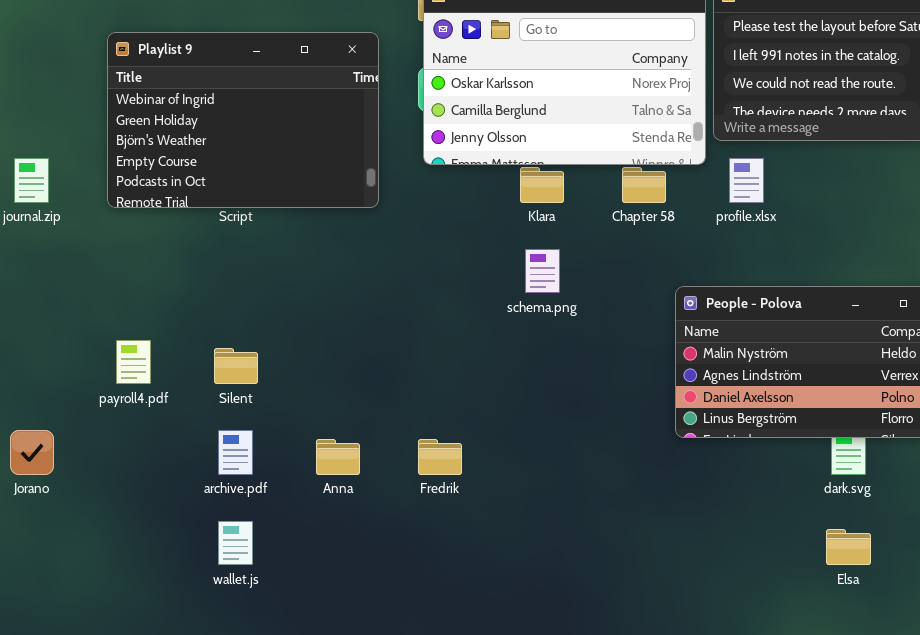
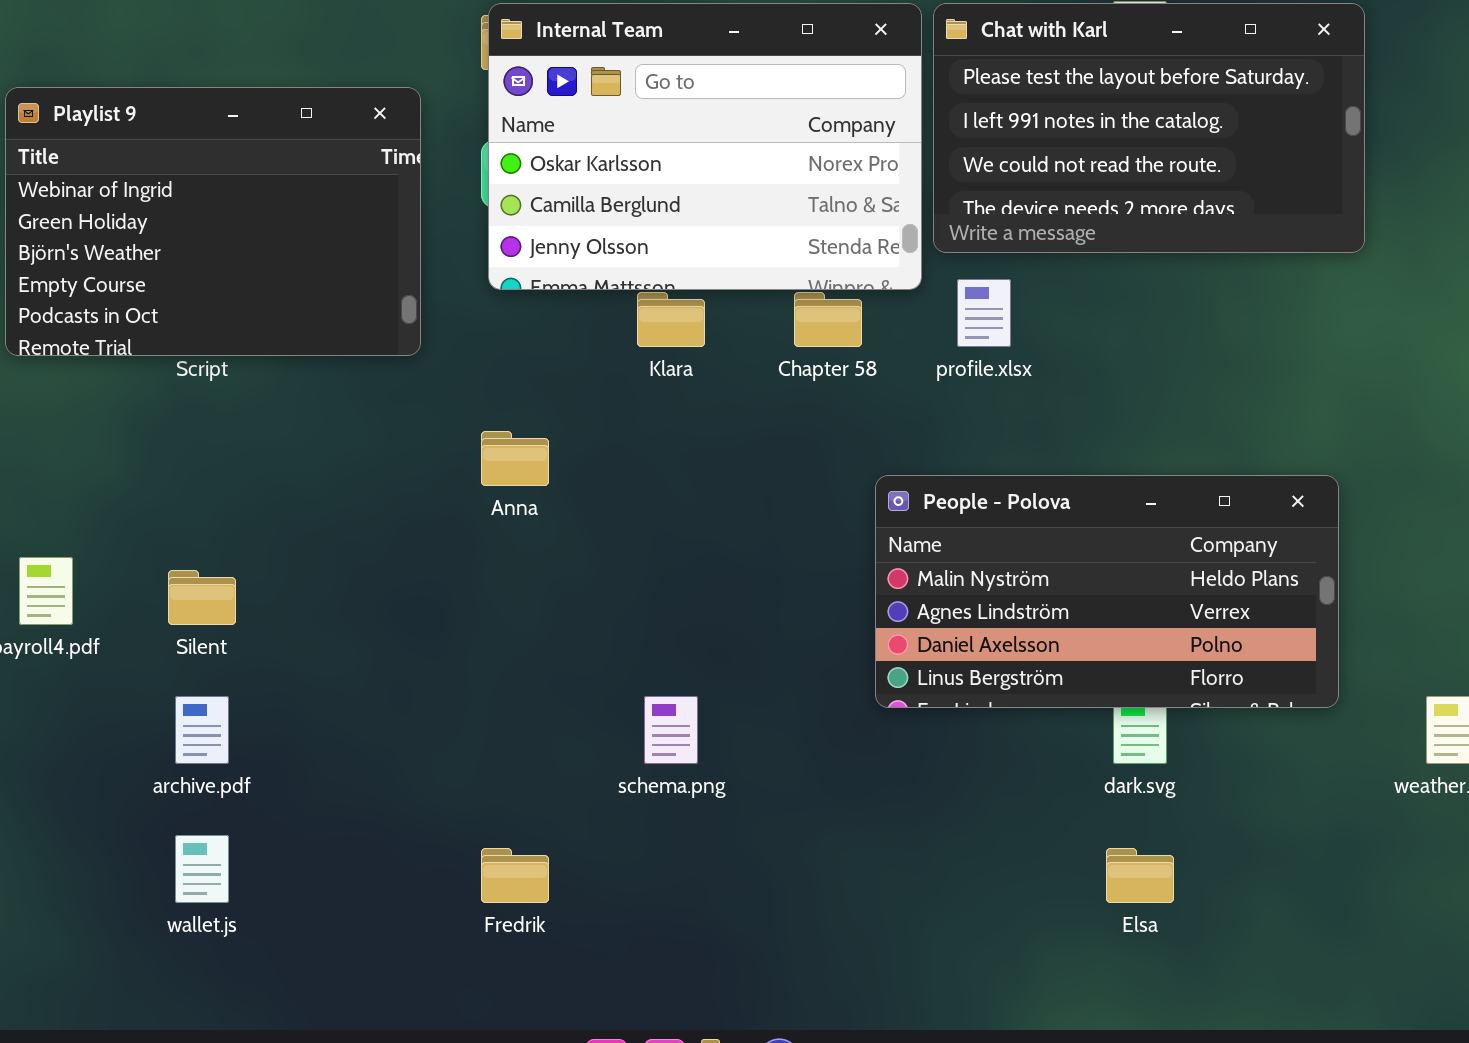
schema.png: [525,249,560,293] -> [644,696,698,764], moved
Anna: [316,439,360,475] -> [481,431,549,486], moved
Fredrik: [418,439,462,475] -> [481,848,549,903], moved

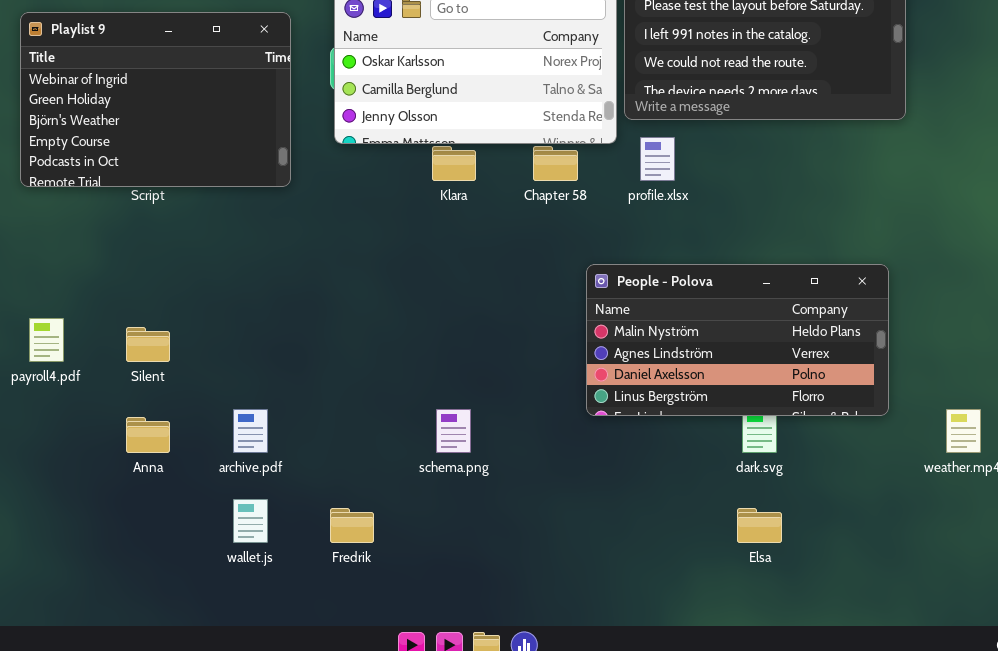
Anna: [481,431,549,486] -> [126,417,170,453], moved
archive.pdf: [175,696,229,764] -> [233,409,268,453], moved
wallet.js: [175,835,229,903] -> [233,499,268,543], moved

